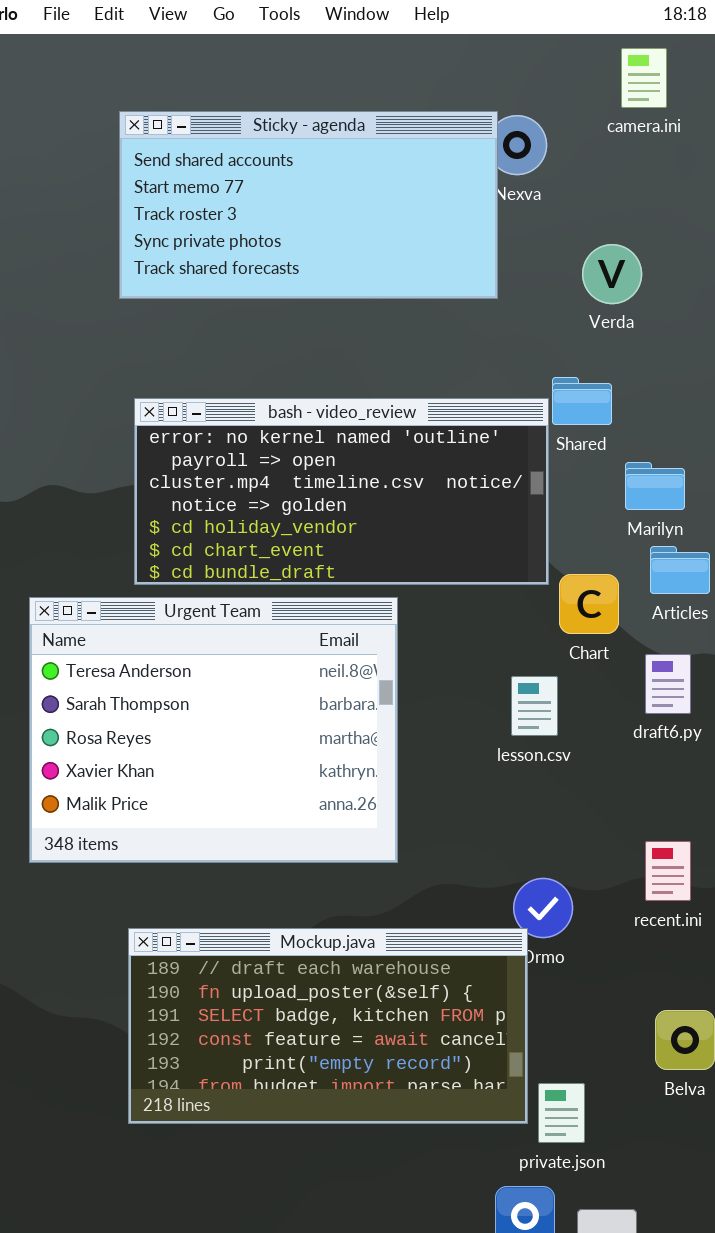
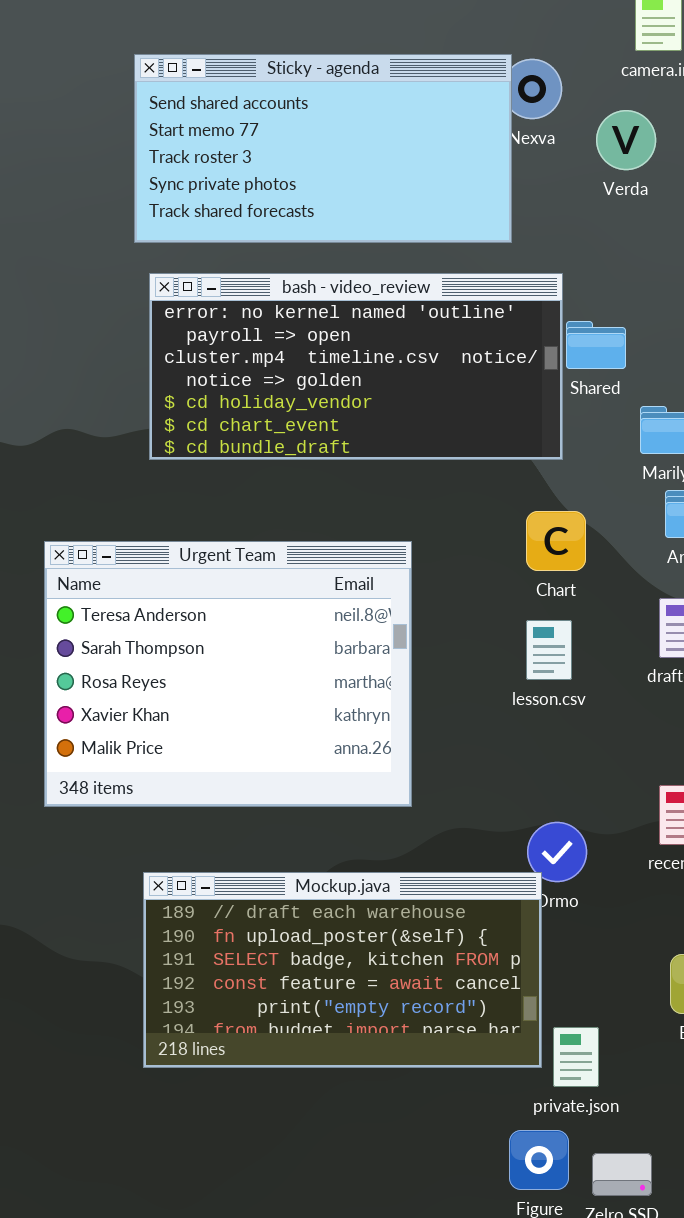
Verda: [582,244,642,304] -> [596,110,656,170], moved
bash - video_review: [134,398,549,585] -> [149,273,563,460], moved
Chart: [559,574,619,634] -> [526,511,586,571], moved

